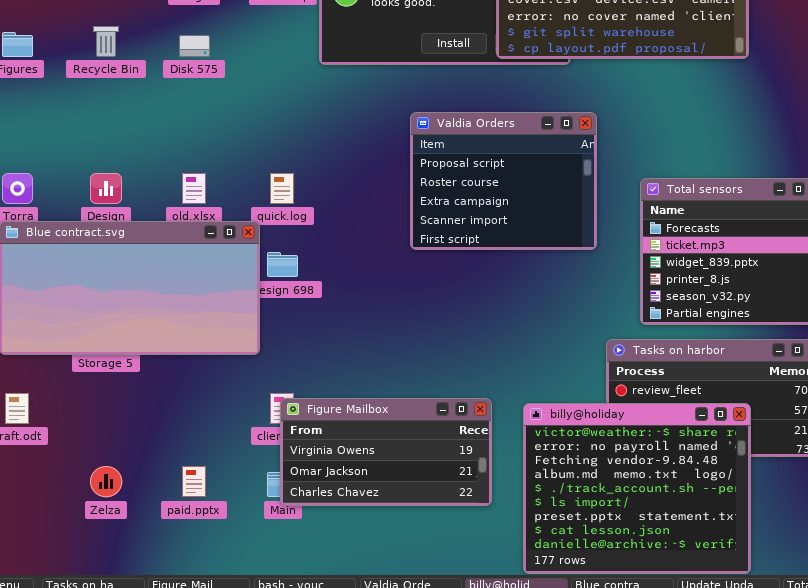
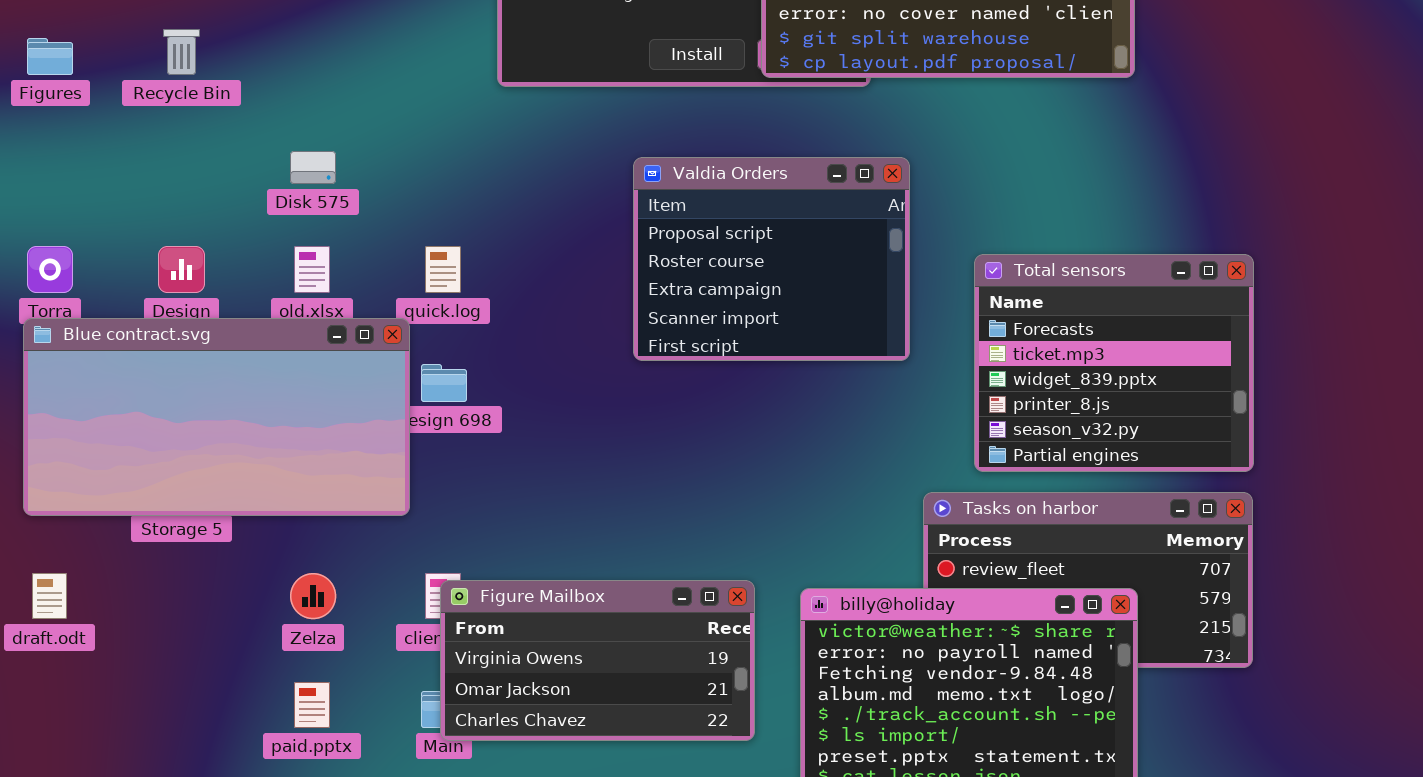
Disk 575: [179,35,210,57] -> [290,151,336,184], moved
Zelza: [90,466,122,497] -> [290,573,336,619], moved

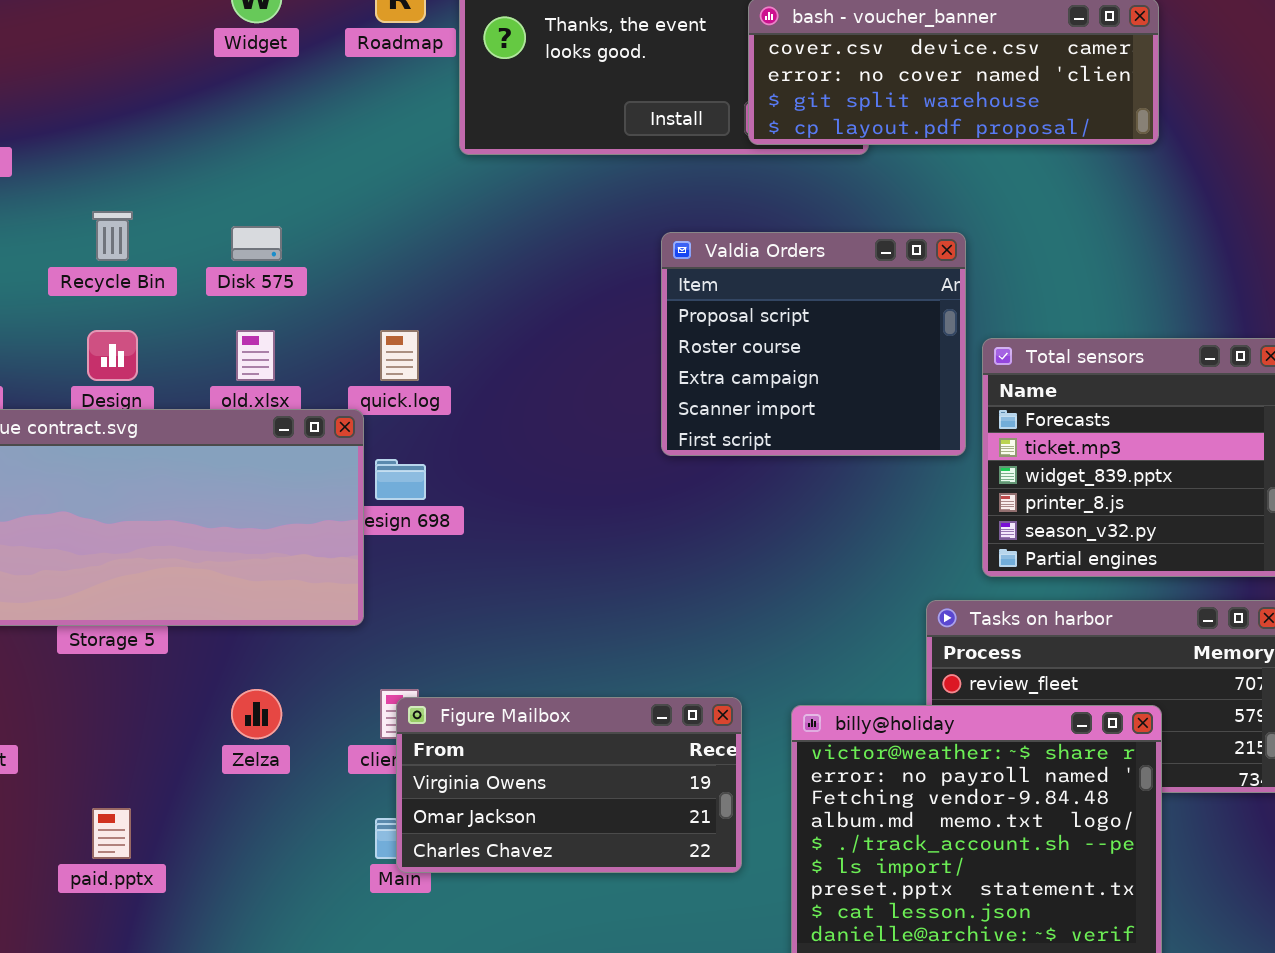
Recycle Bin: [163,29,200,75] -> [92,211,133,261], moved
Valdia Orders: [633,157,910,361] -> [661,232,966,456], moved
paid.pptx: [294,682,330,728] -> [92,808,131,859], moved

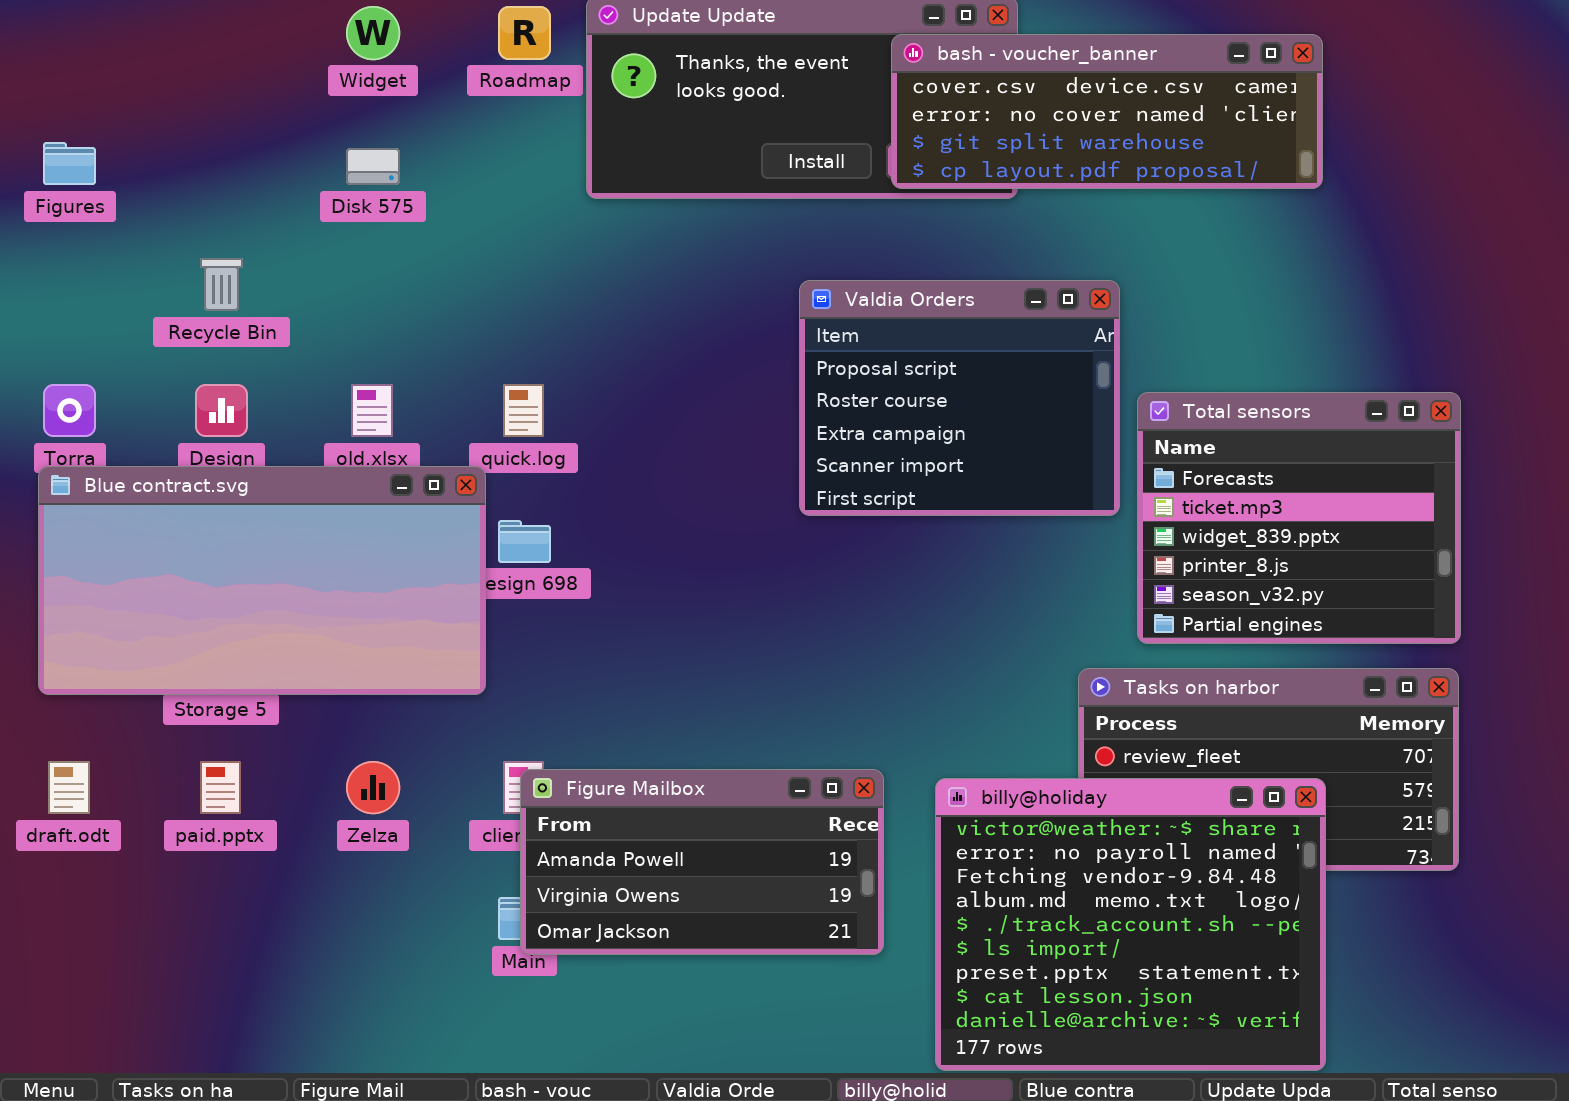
Disk 575: [231,226,282,261] -> [346,148,400,185], moved
Figure Mailbox: [396,697,742,873] -> [520,769,884,955], scrolled up 1 row
paid.pptx: [92,808,131,859] -> [200,761,241,814], moved

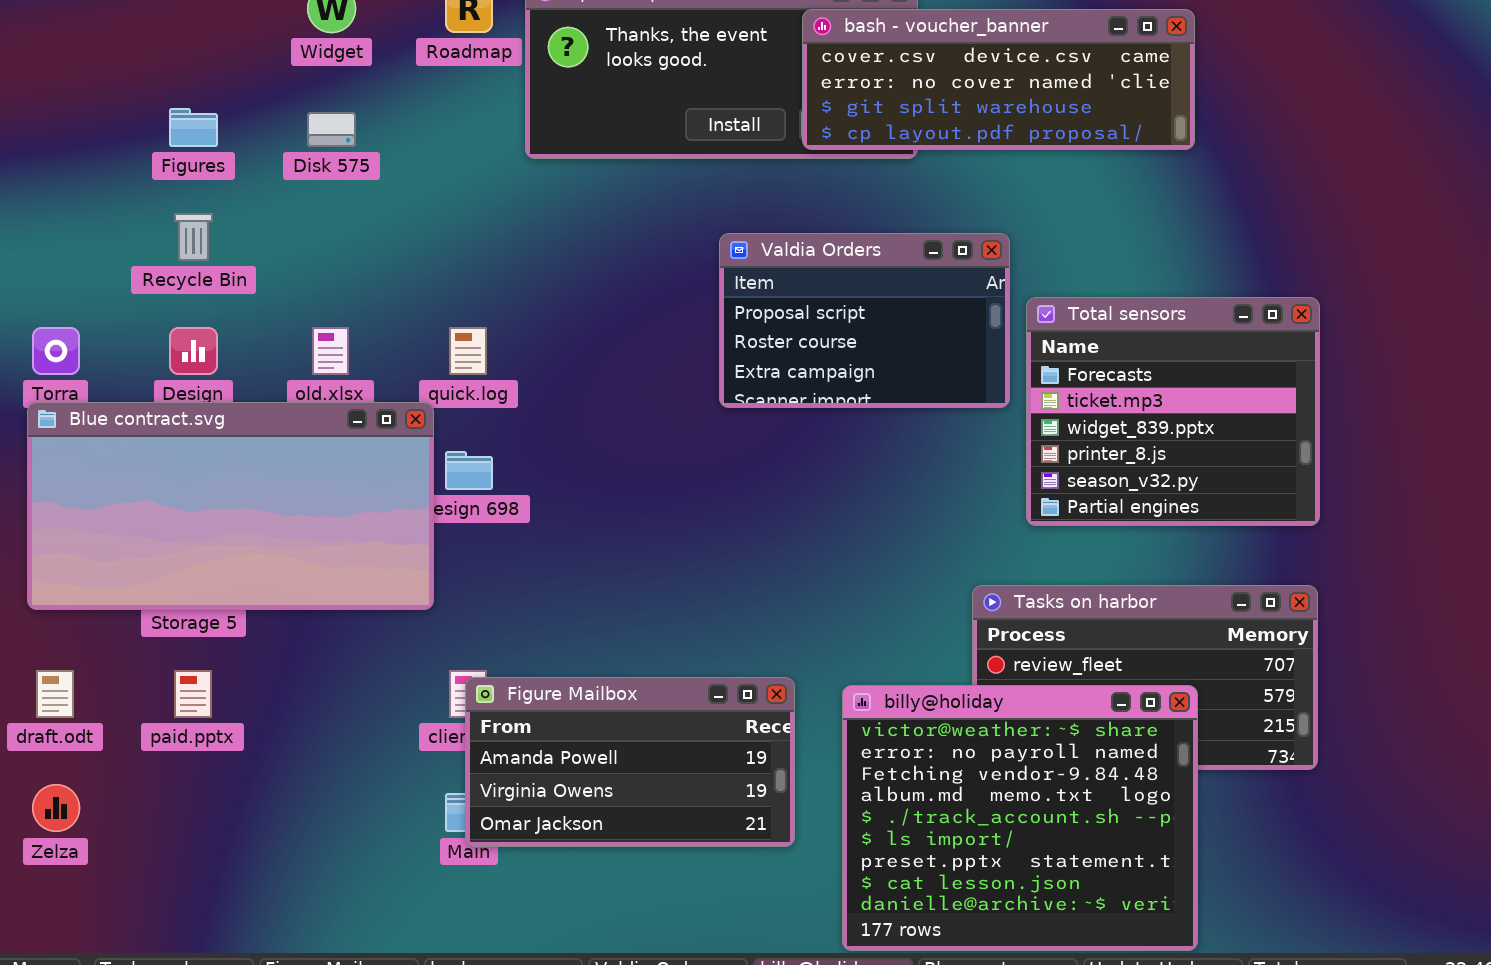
Figures: [43,142,96,185] -> [169,108,218,147], moved
Valdia Orders: [799,280,1120,516] -> [719,233,1010,408], resized
Total sensors: [1137,392,1461,644] -> [1026,297,1320,526], moved
Zelza: [346,761,400,814] -> [32,784,80,832], moved

